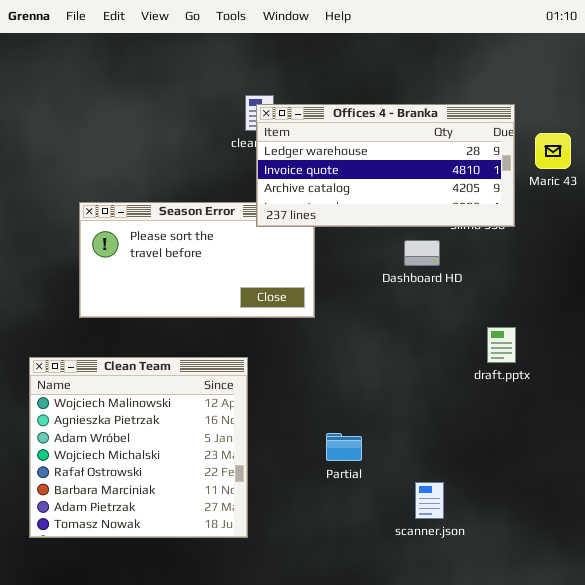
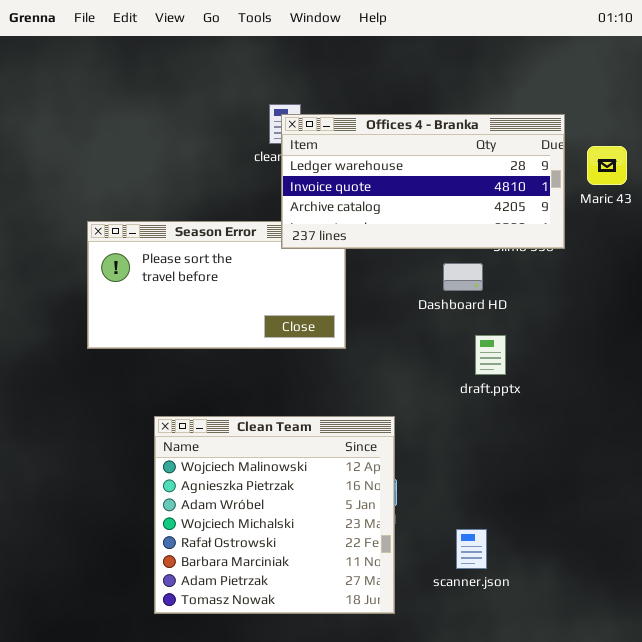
draft.pptx: [487,327,516,363] -> [475,335,506,375], moved
Clean Team: [29,357,248,538] -> [154,416,395,614], moved

